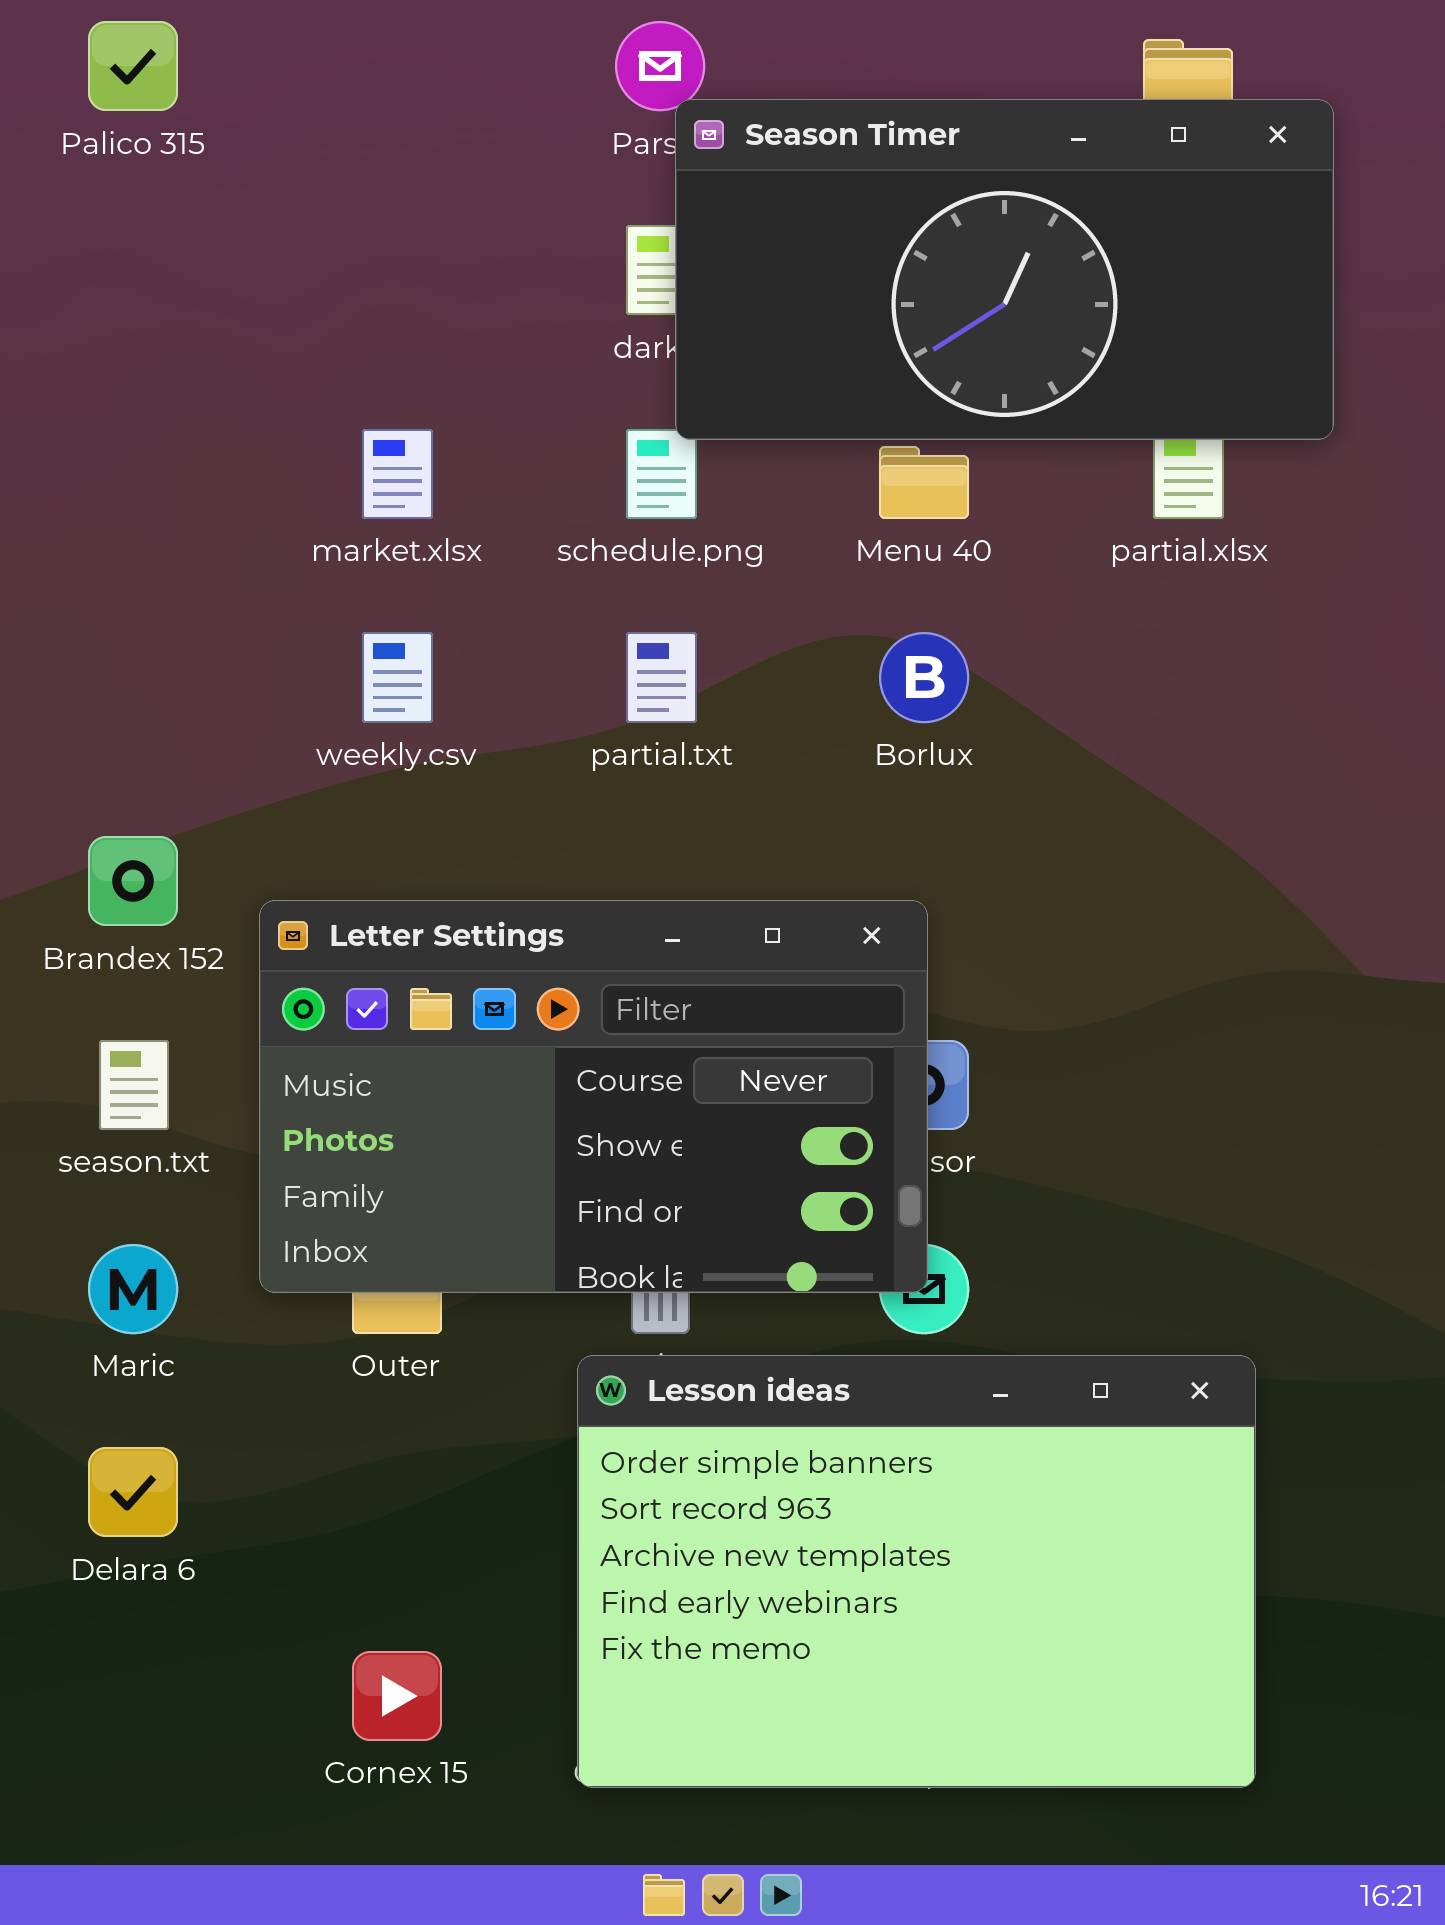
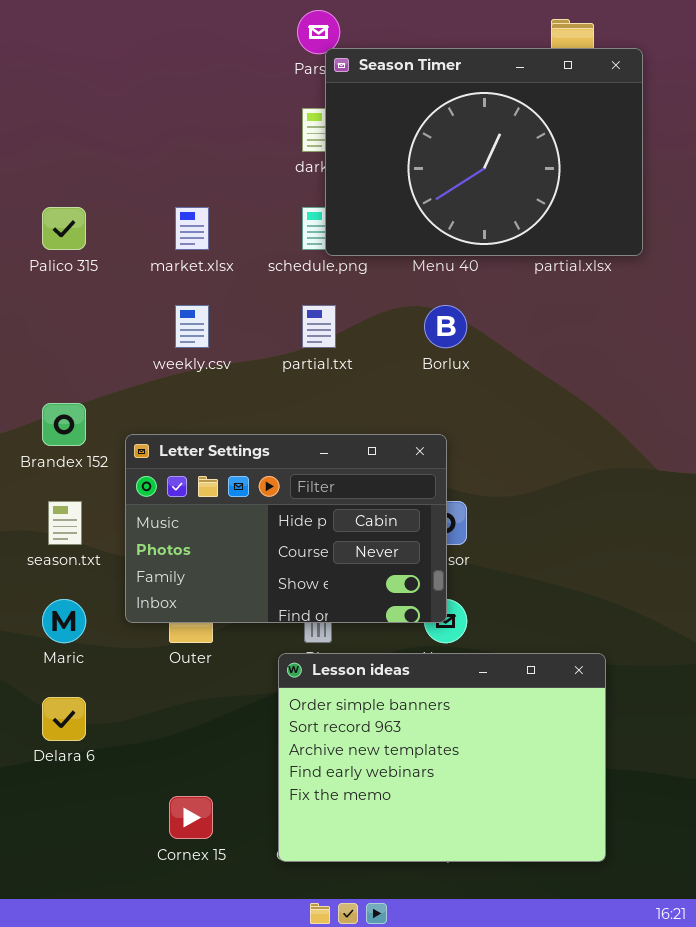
Palico 315: [88,21,178,111] -> [42,207,86,250], moved
Season Timer: [675,99,1334,440] -> [325,48,643,256], resized
Letter Settings: [259,900,928,1293] -> [125,434,447,623], scrolled up 1 row

